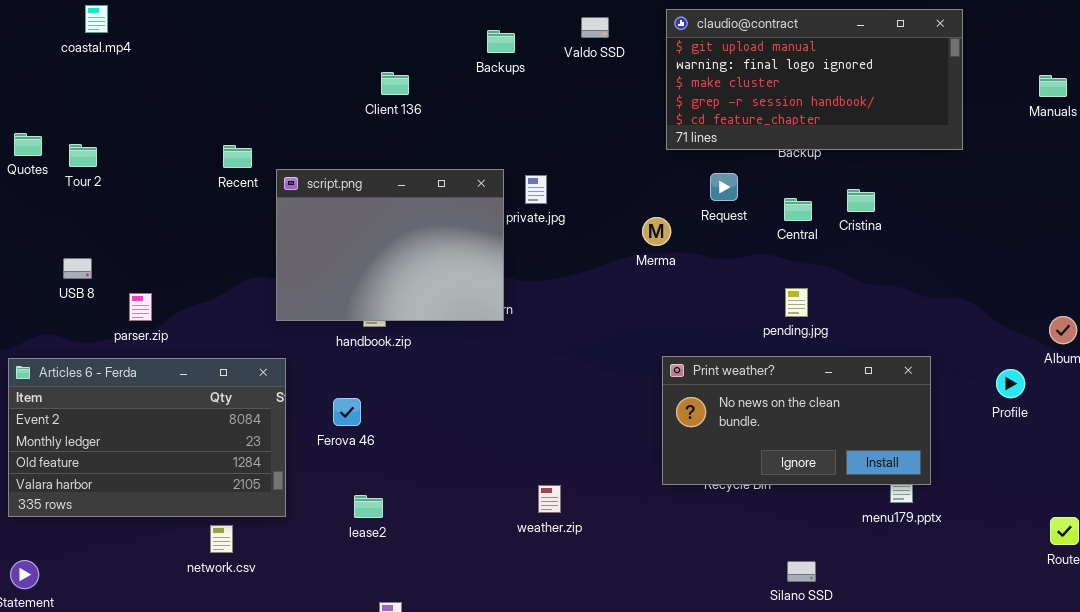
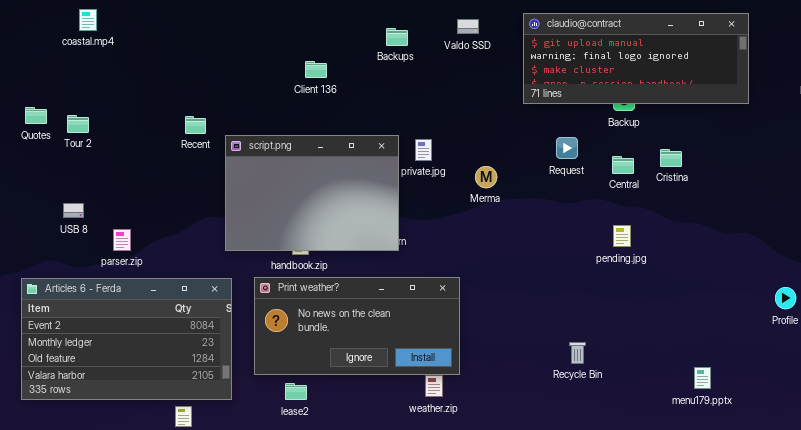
claudio@contract: [666,9,963,150] -> [523,13,749,104], resized
Merma: [642,217,671,246] -> [475,166,497,188], moved
Print weather?: [662,356,931,485] -> [254,277,460,375], moved

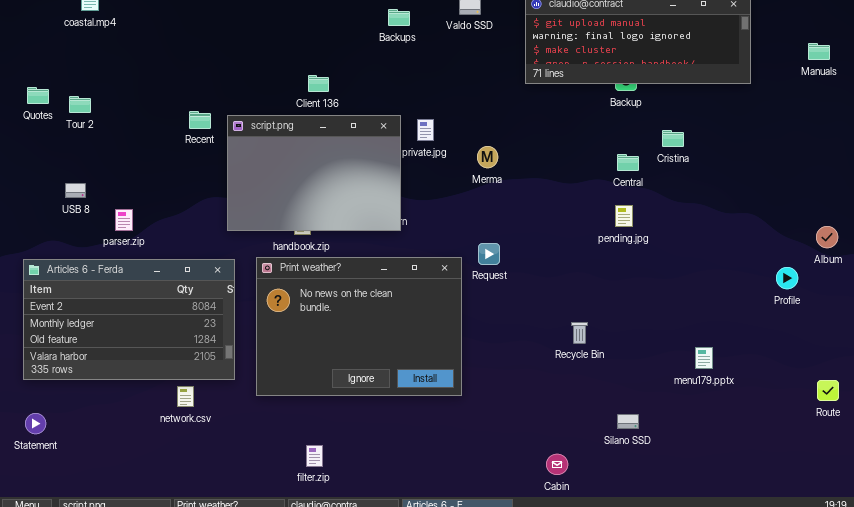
Client 136: [305,61,327,78] -> [308,75,329,92], moved
Recent: [185,116,206,134] -> [189,111,211,129], moved
Request: [556,137,578,159] -> [478,243,500,265], moved
Central: [612,156,634,174] -> [617,154,639,171], moved
Print weather?: [254,277,460,375] -> [256,257,462,396], resized

